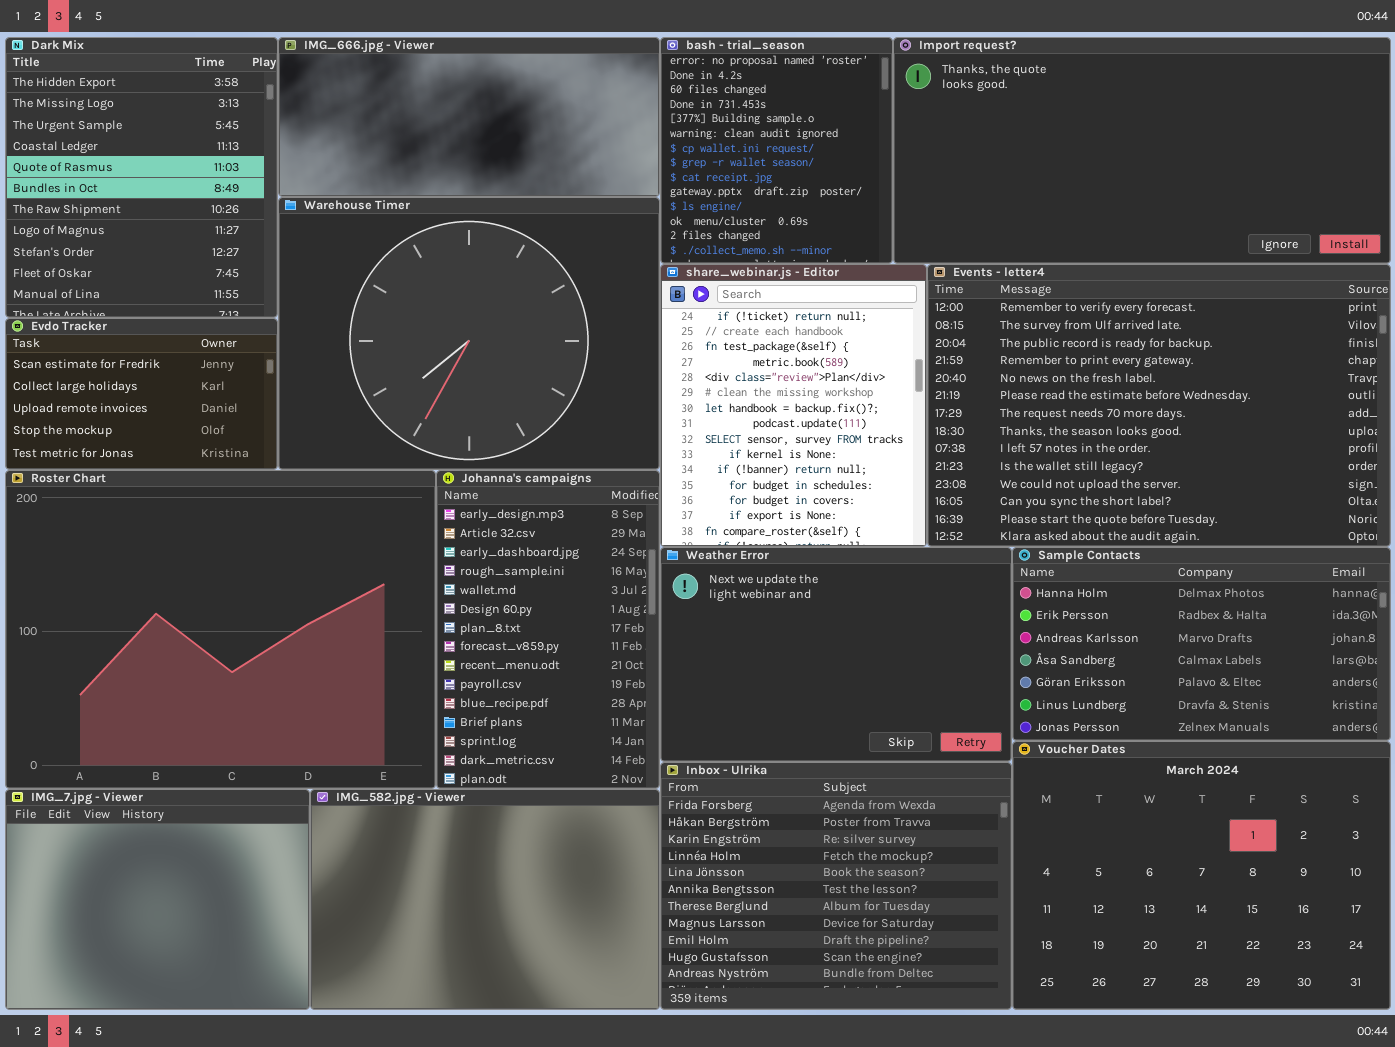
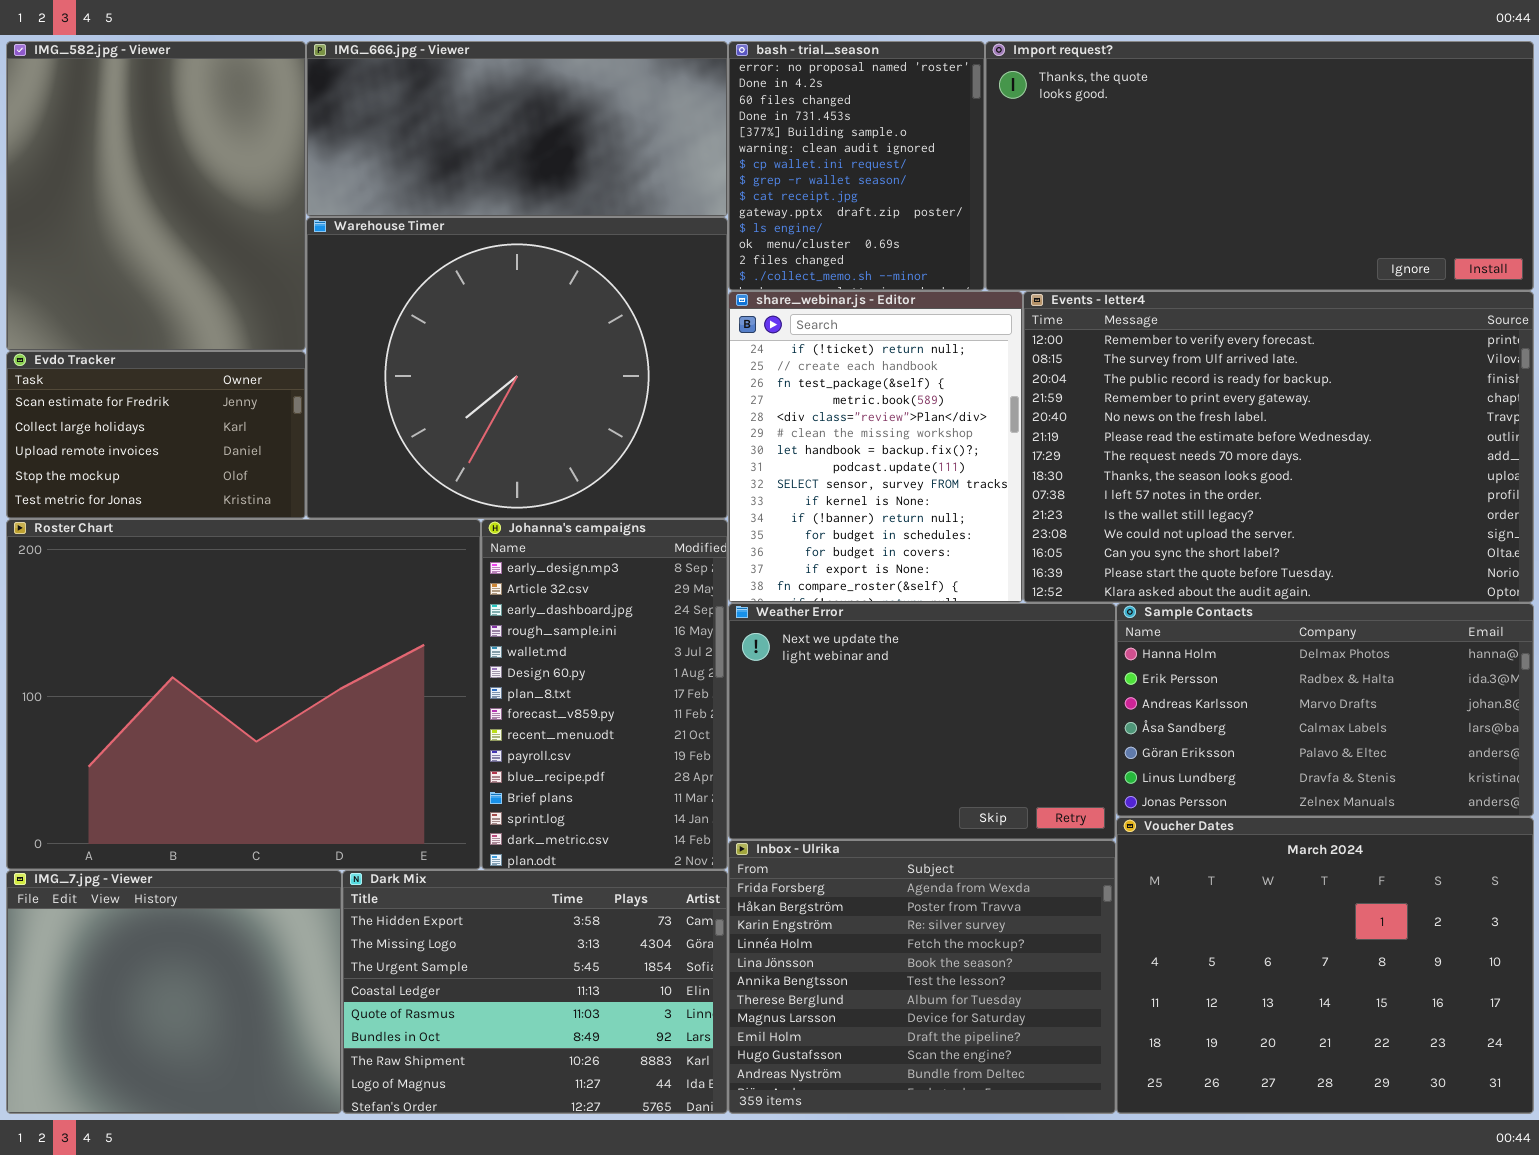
Dark Mix: [5,37,278,318] -> [342,870,728,1114], moved, resized
IMG_582.jpg - Viewer: [310,789,660,1010] -> [6,41,306,351], moved, resized

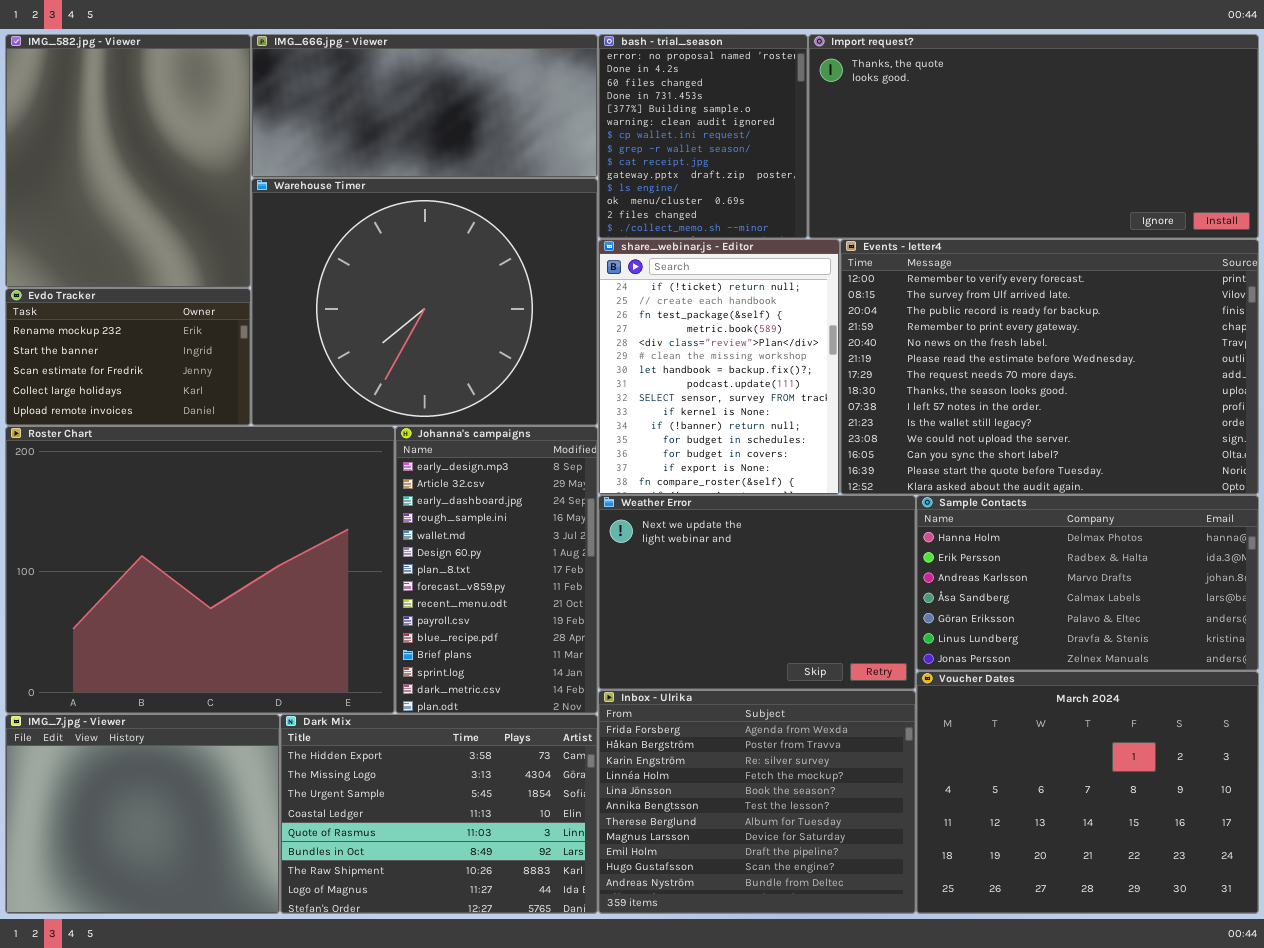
Evdo Tracker: [6,351,306,519] -> [5,288,251,426], scrolled up 2 rows

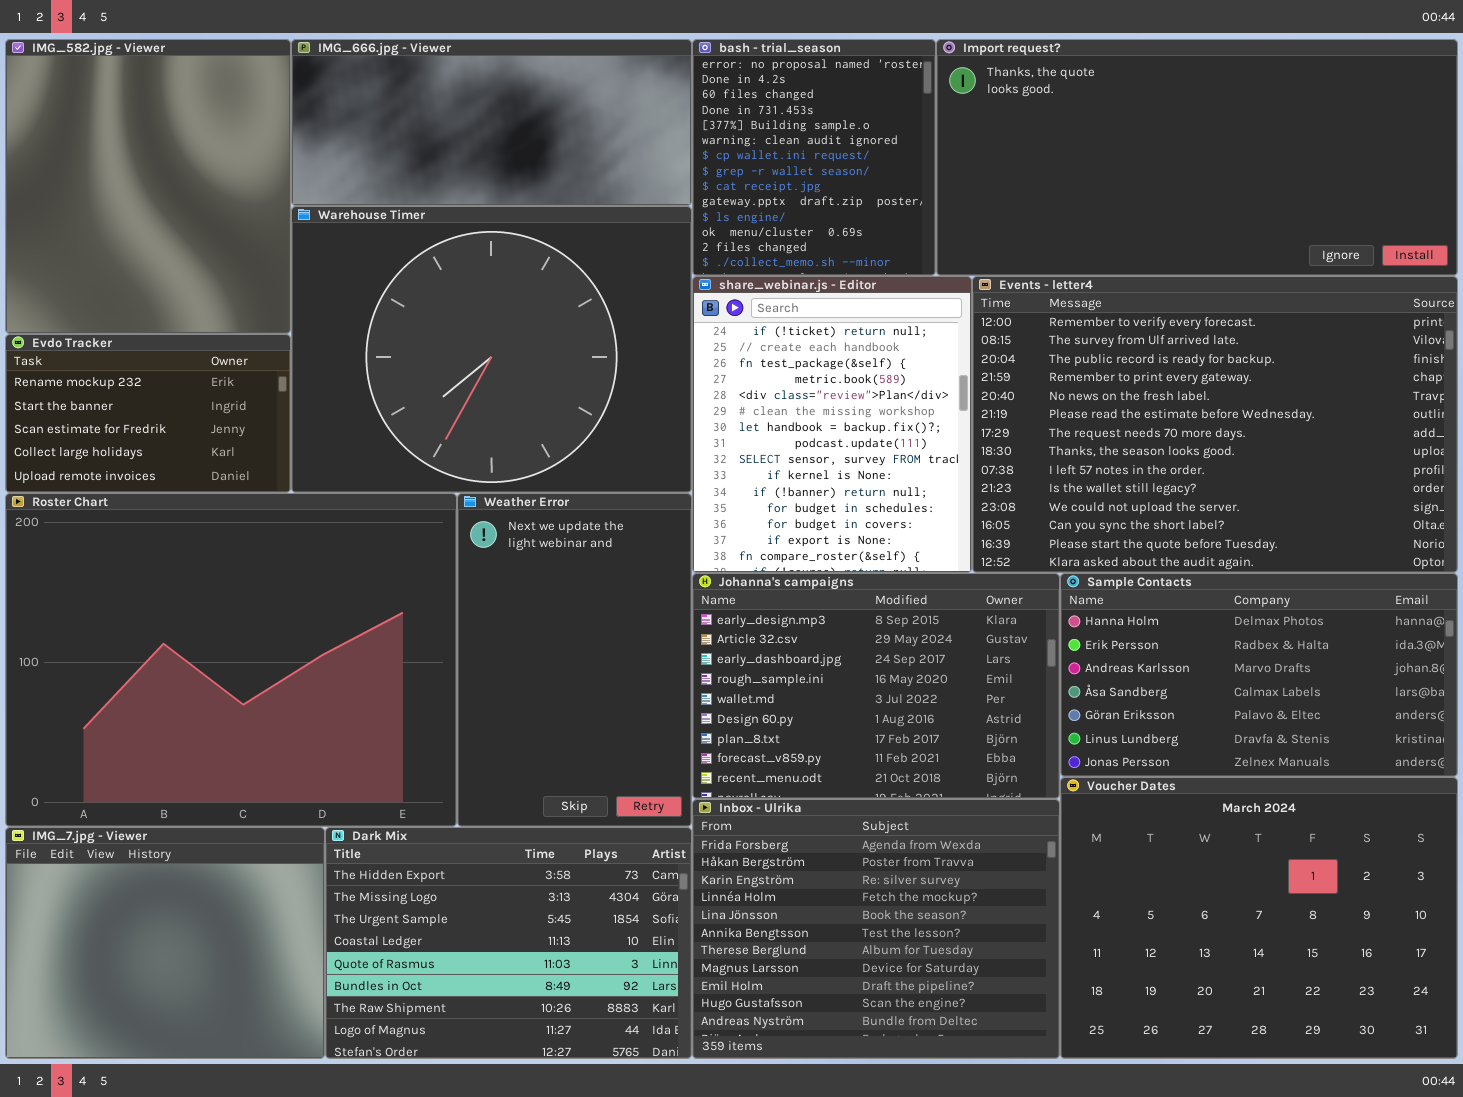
Johanna's campaigns: [395,426,598,714] -> [692,573,1060,799], moved, resized
Weather Error: [598,495,916,690] -> [457,493,692,827], moved, resized

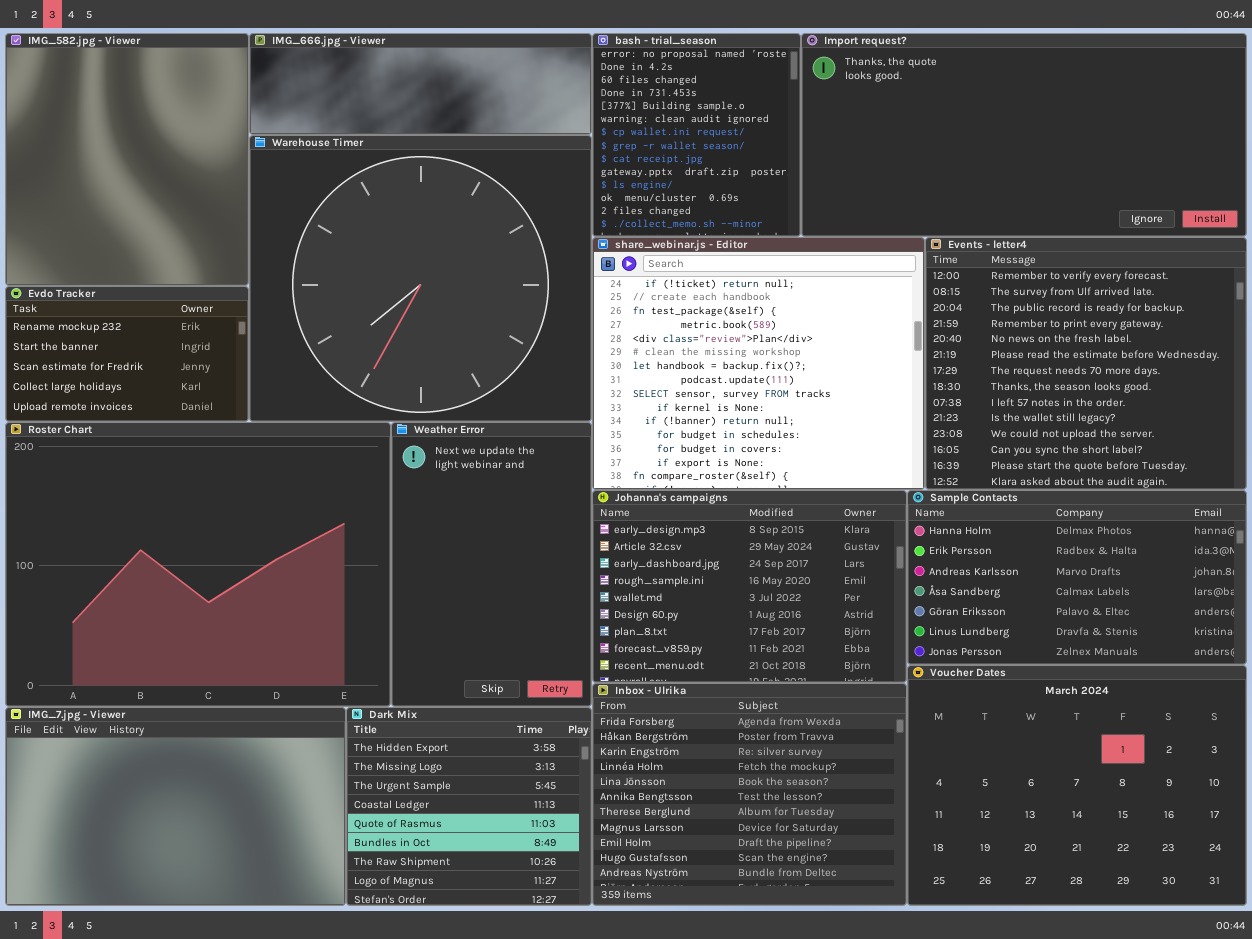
IMG_666.jpg - Viewer: [291,39,692,206] -> [249,33,592,135], resized
Warehouse Timer: [291,206,692,493] -> [249,135,592,422], resized
share_webinar.js - Editor: [692,276,972,573] -> [592,237,925,490], resized
Events - letter4: [972,276,1458,573] -> [925,237,1247,490], resized
IMG_7.jpg - Viewer: [5,827,325,1059] -> [5,707,346,906], resized
Dark Mix: [325,827,692,1059] -> [346,707,592,906], resized

